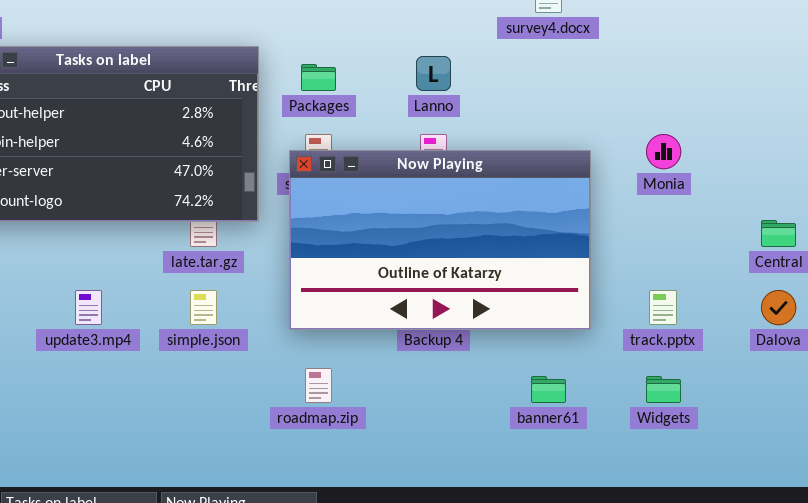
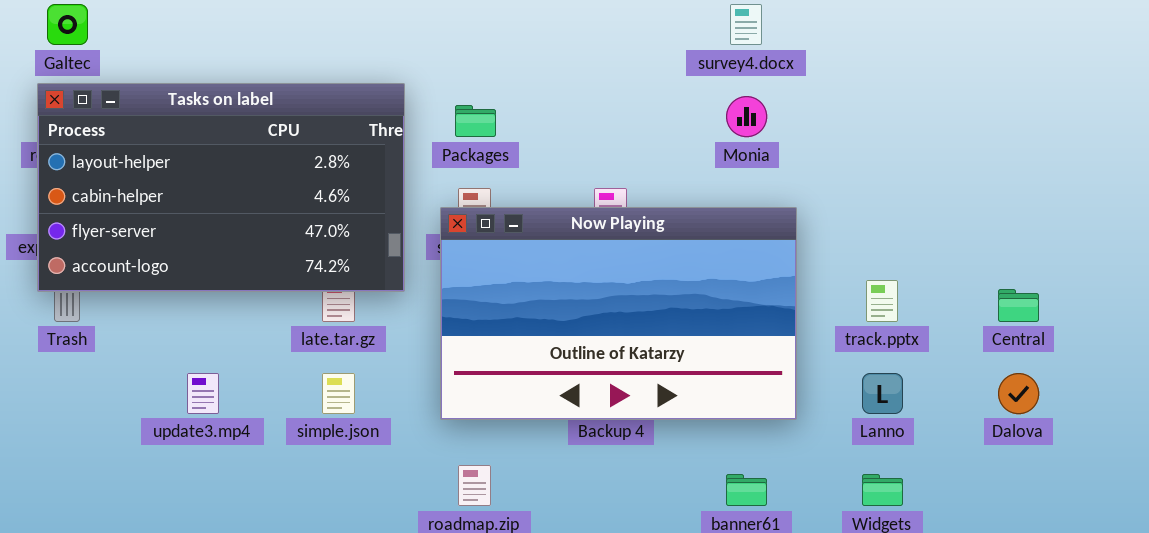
Lanno: [416,56,451,91] -> [862,373,903,414], moved
Monia: [646,134,681,169] -> [726,96,767,137], moved
track.pptx: [649,290,677,325] -> [866,280,898,322], moved

